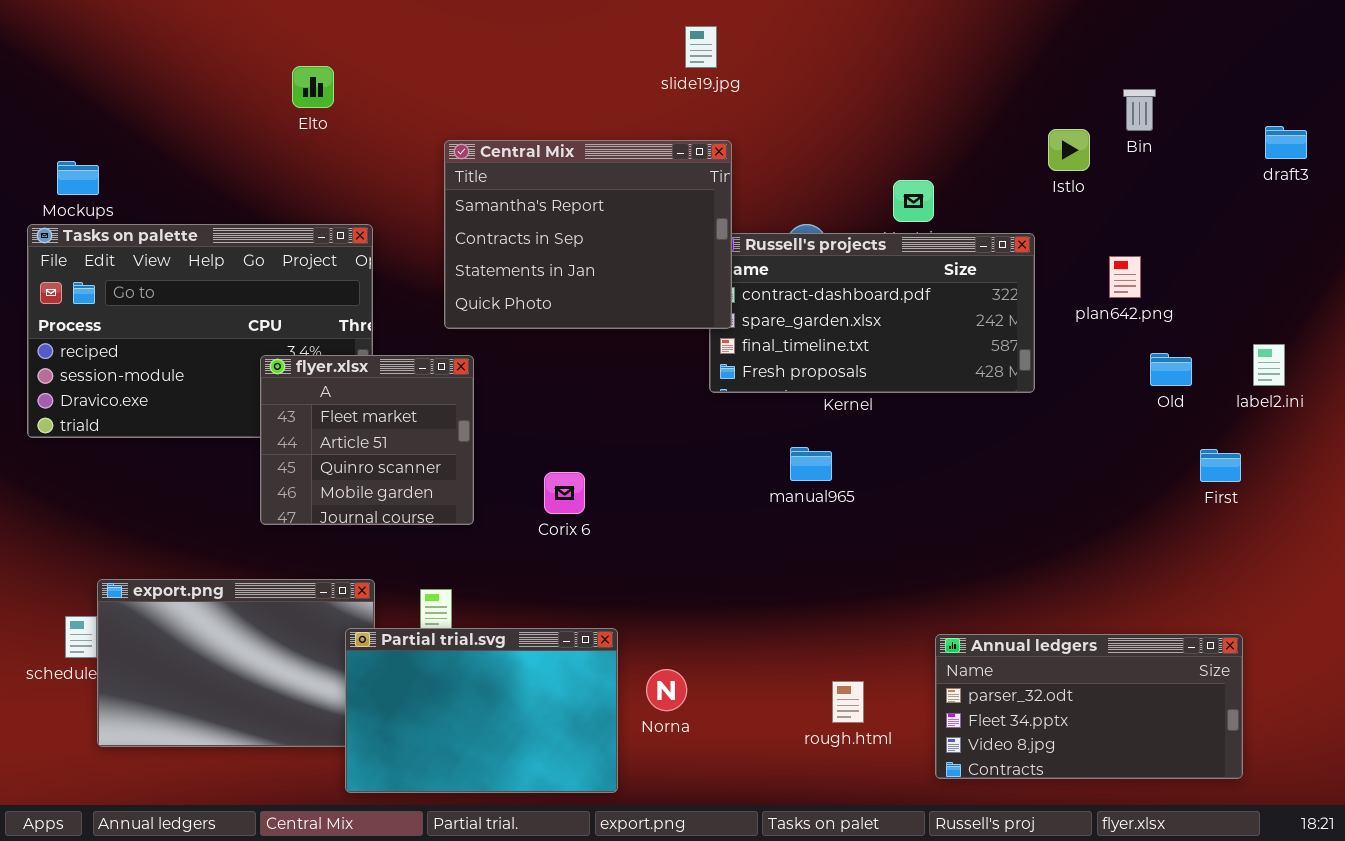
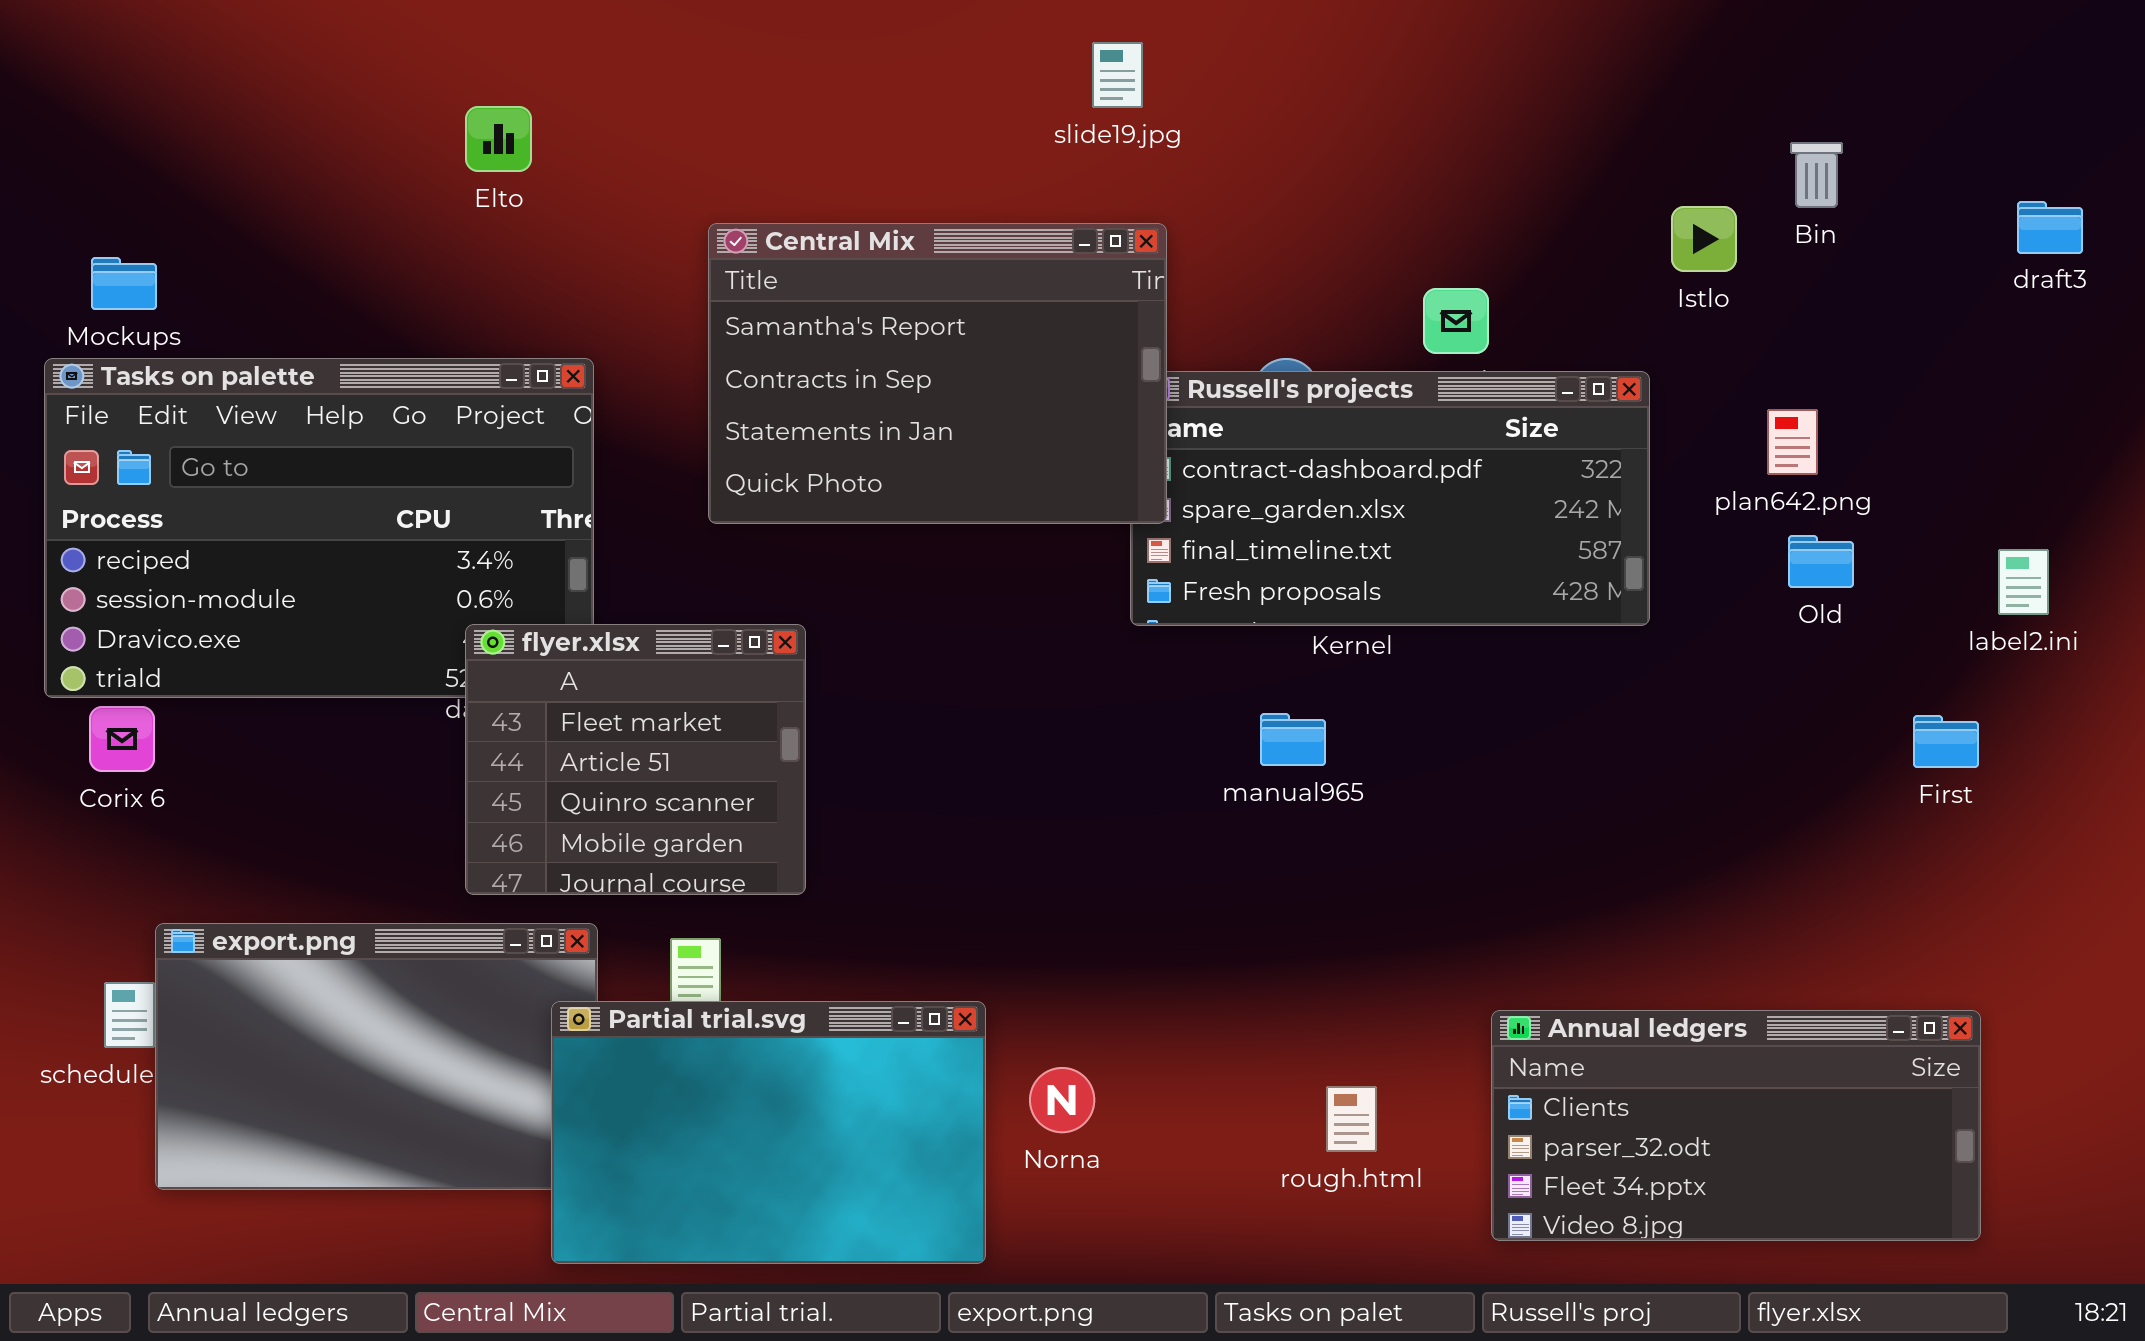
Old: [1150,353,1192,386] -> [1788,535,1854,588], moved
flyer.xlsx: [260,355,474,525] -> [465,624,806,895], moved
Corix 6: [544,472,585,514] -> [89,706,155,772], moved
Annual ledgers: [935,634,1243,779] -> [1491,1010,1981,1241], scrolled up 1 row

